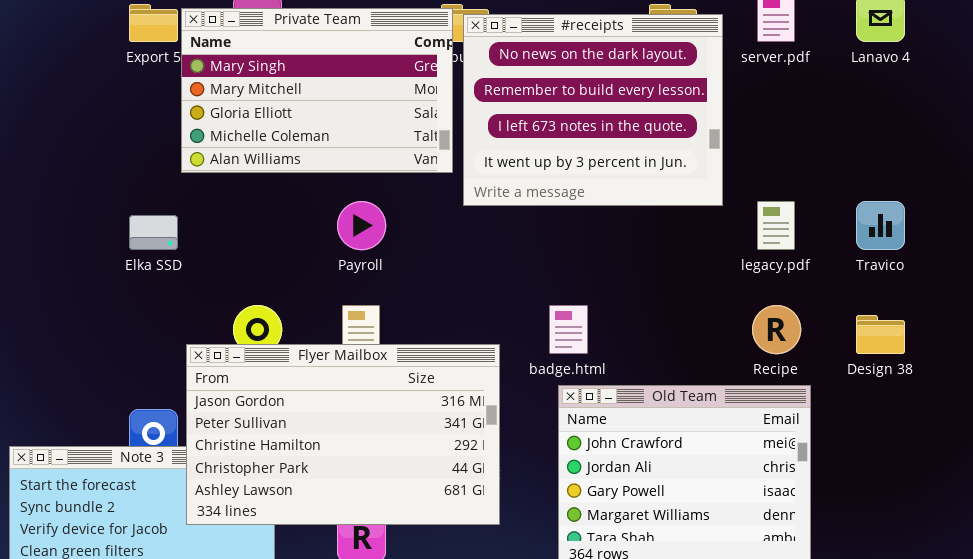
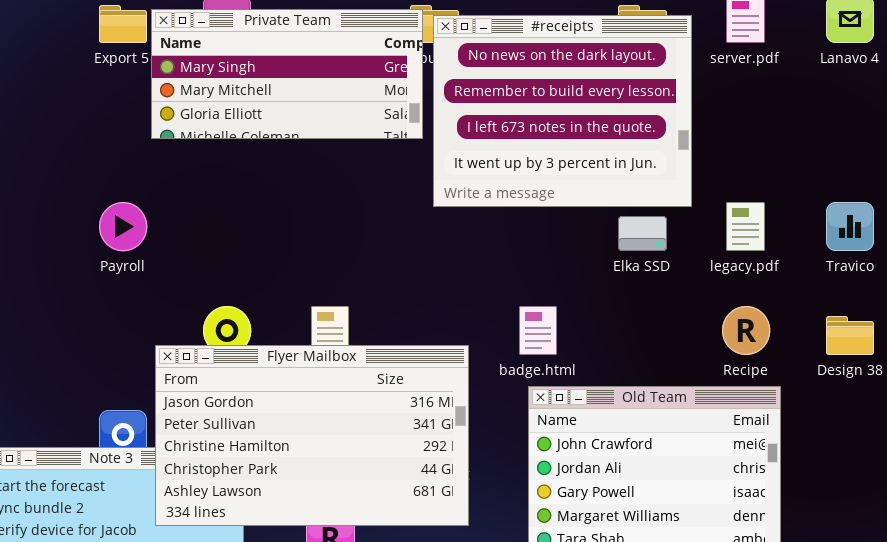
Private Team: [181,8,453,173] -> [151,9,423,139], resized
Payroll: [337,201,386,250] -> [99,202,147,251], moved
Elka SSD: [129,215,178,250] -> [618,216,667,251], moved

